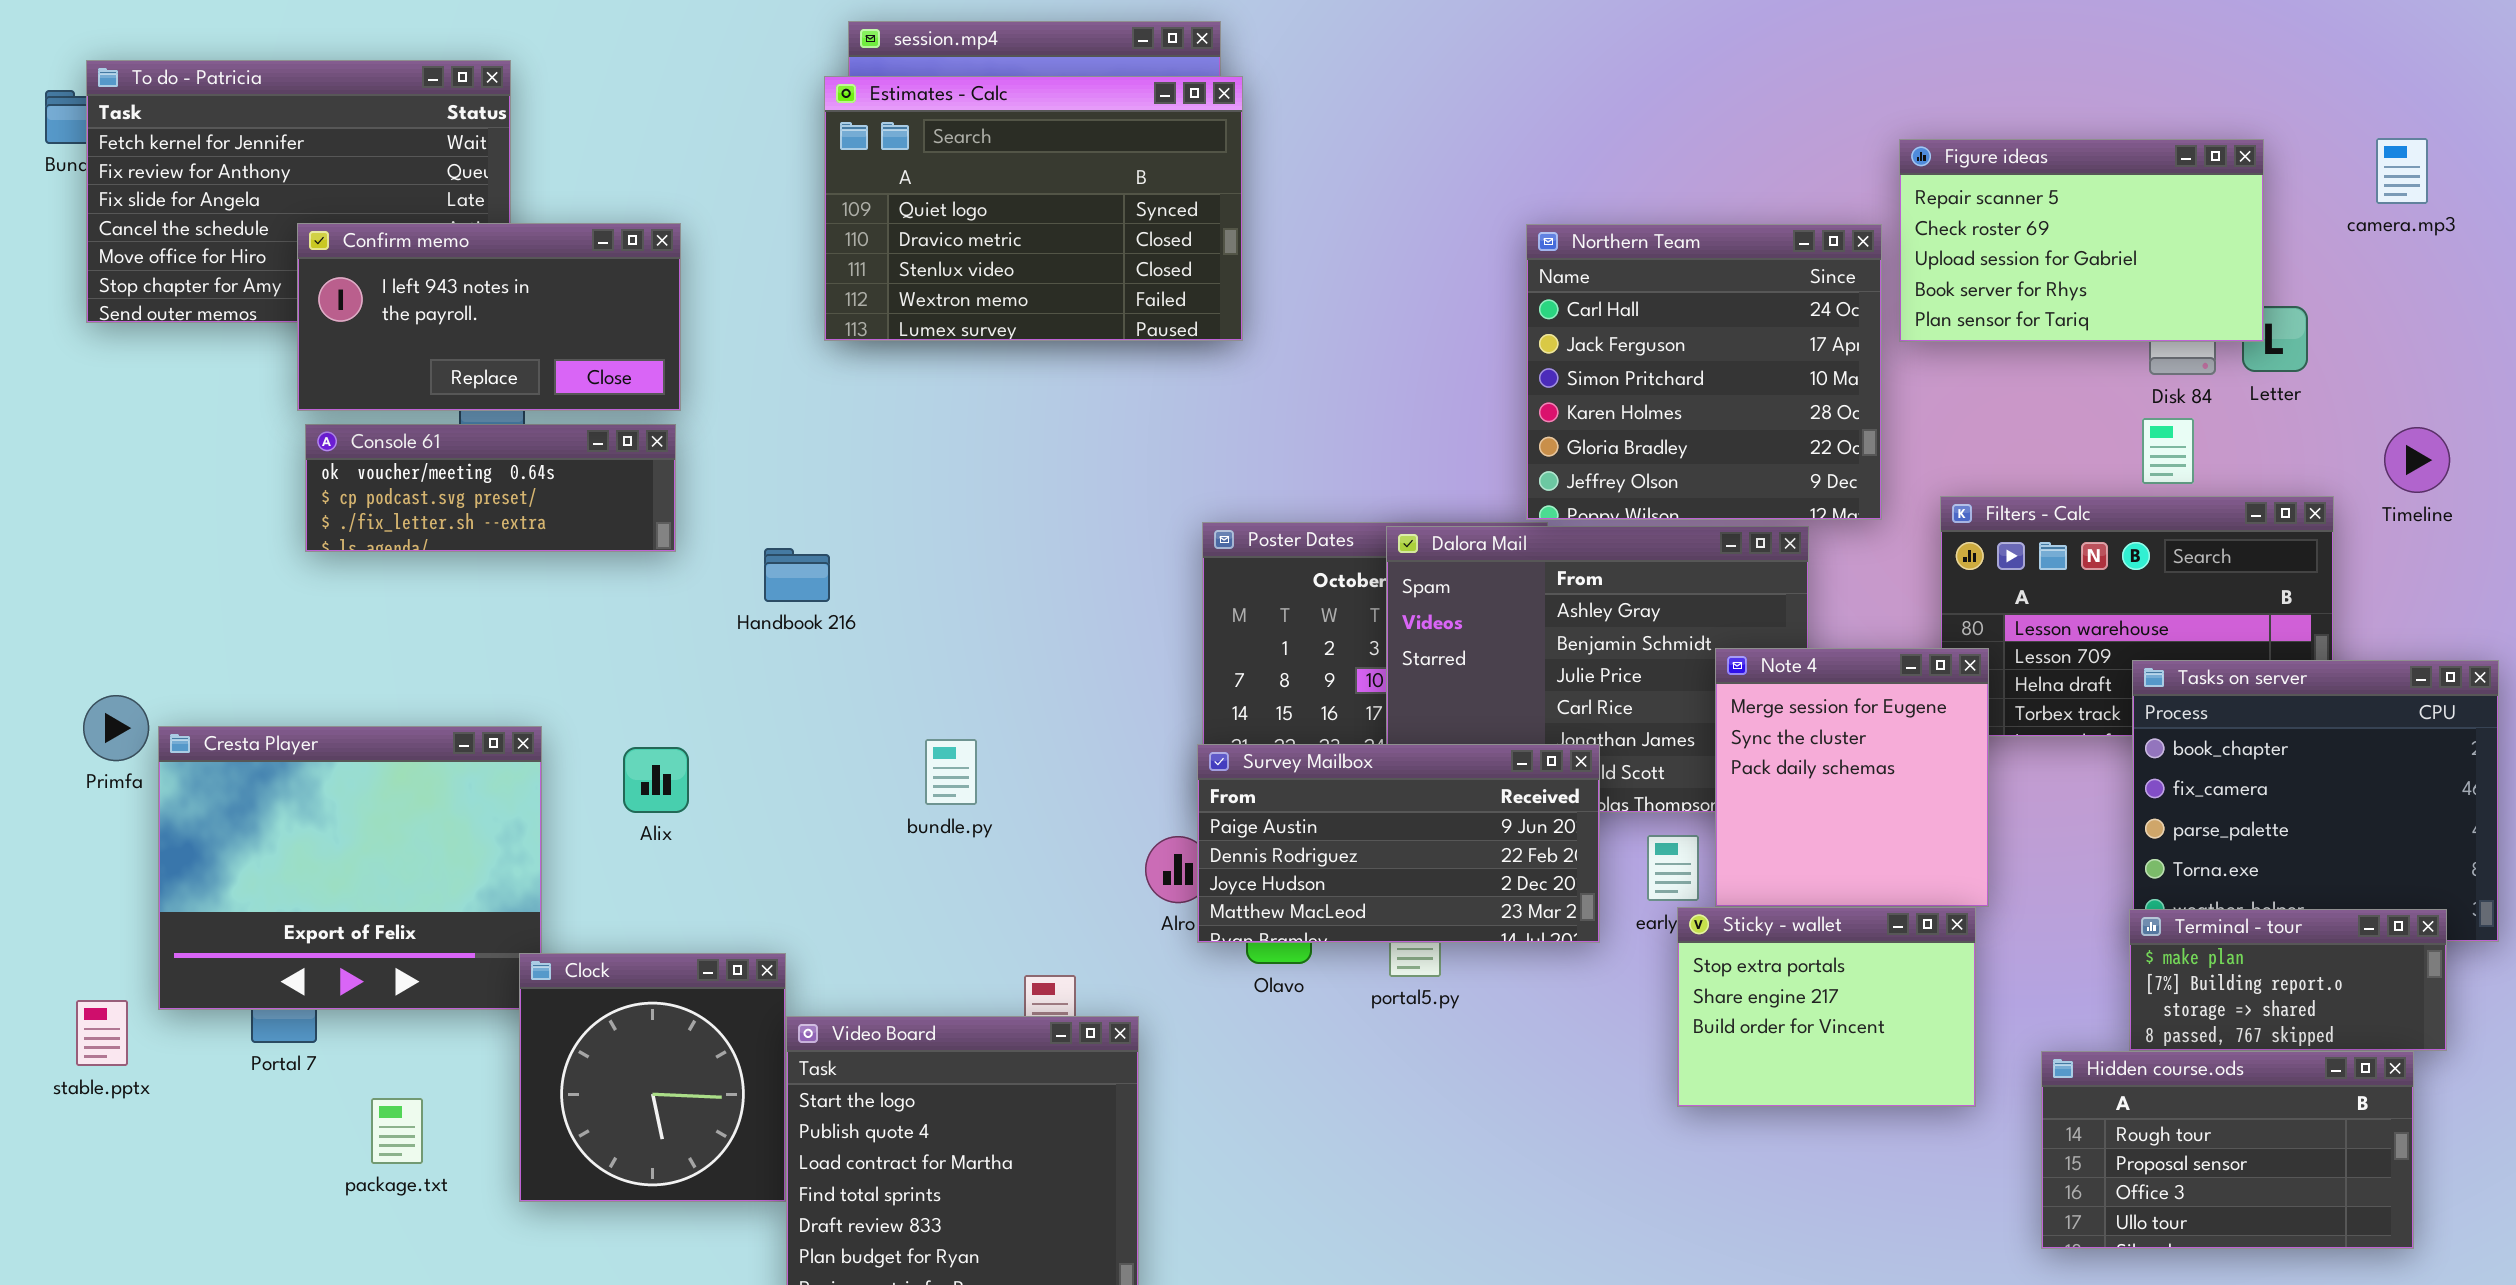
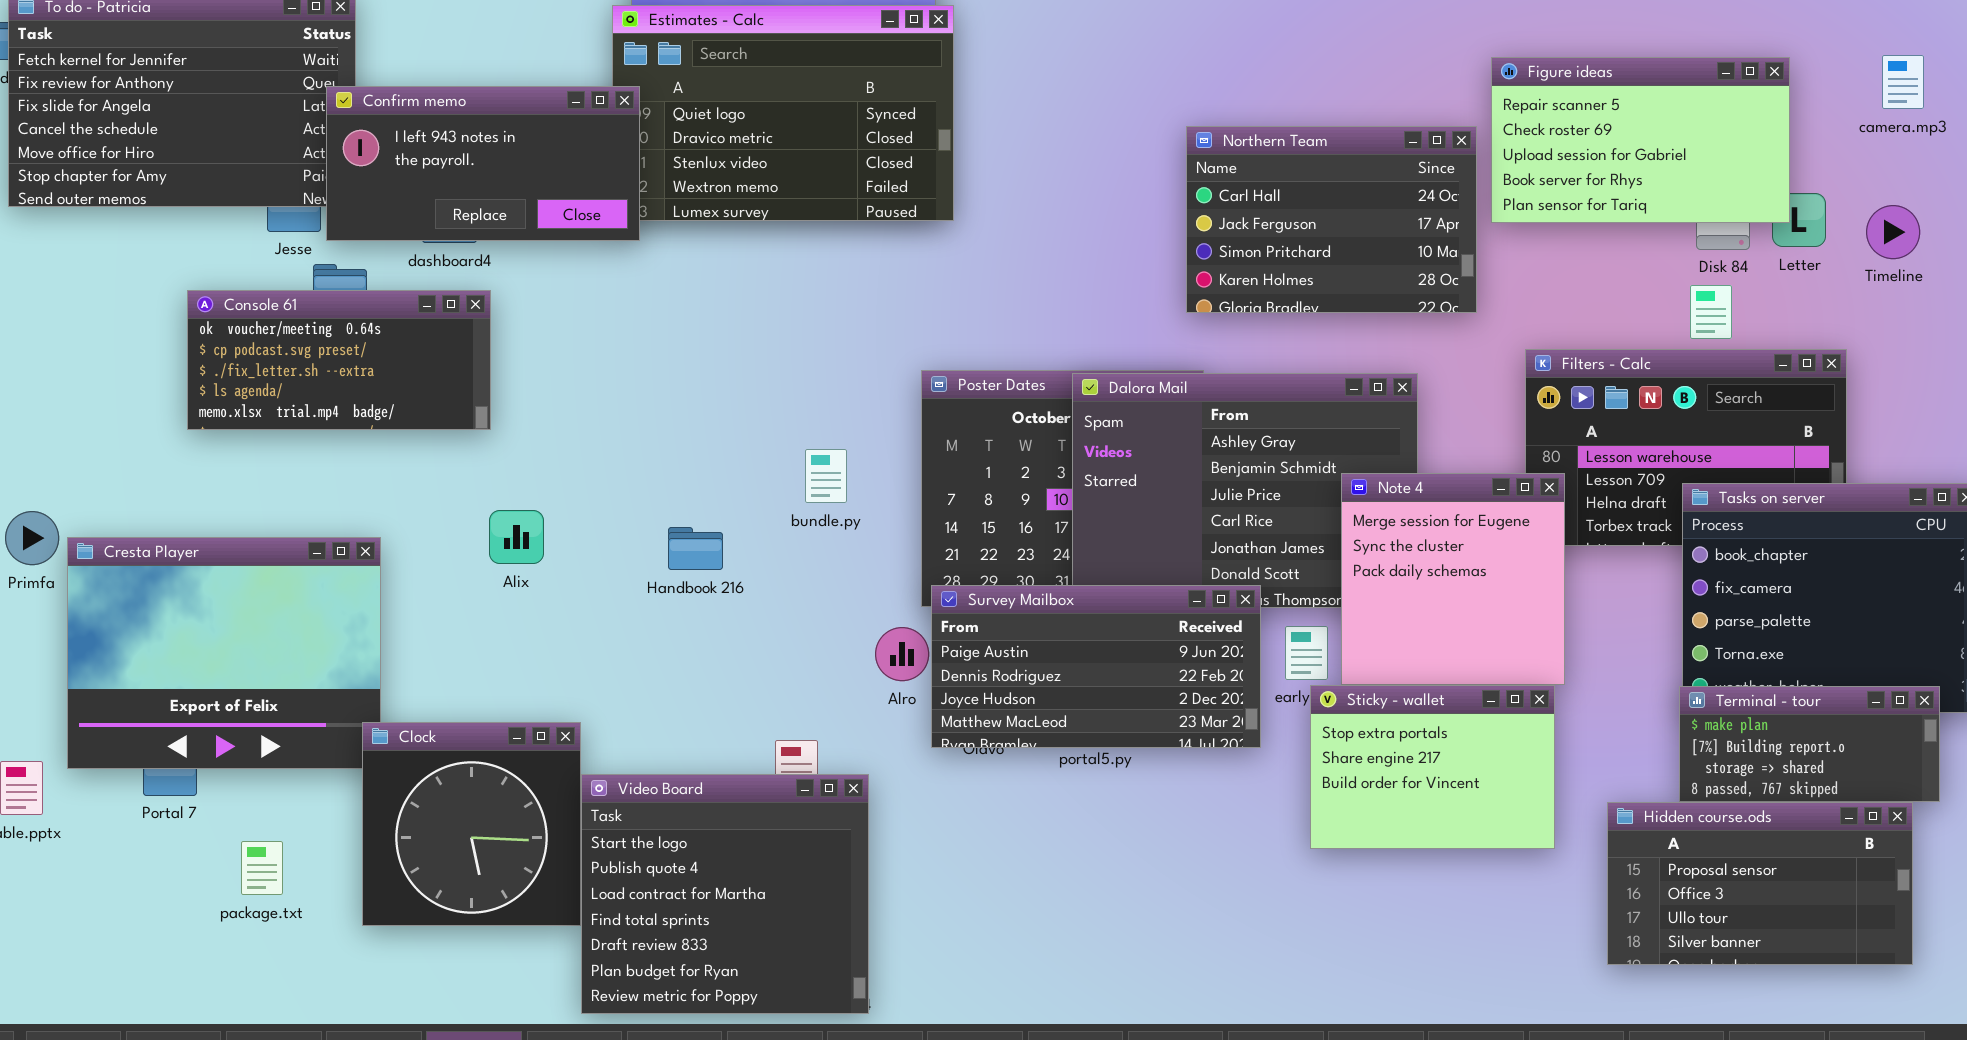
Confirm memo: [297,223,681,411] -> [326,86,640,241], moved
Northern Team: [1526,224,1882,520] -> [1186,126,1477,313], resized
Console 61: [305,424,676,552] -> [187,290,491,430], resized
Timeline: [2384,427,2450,493] -> [1866,205,1920,259], moved
Handbook 216: [764,548,830,602] -> [668,527,723,570], moved
bundle.py: [925,739,977,805] -> [805,449,847,503], moved
Survey Mailbox: [1197,744,1600,943] -> [931,585,1261,748], moved
Alix: [623,747,689,813] -> [489,510,544,564], moved
Hidden course.ods: [2041,1051,2414,1249] -> [1607,802,1913,965], scrolled down 1 row

